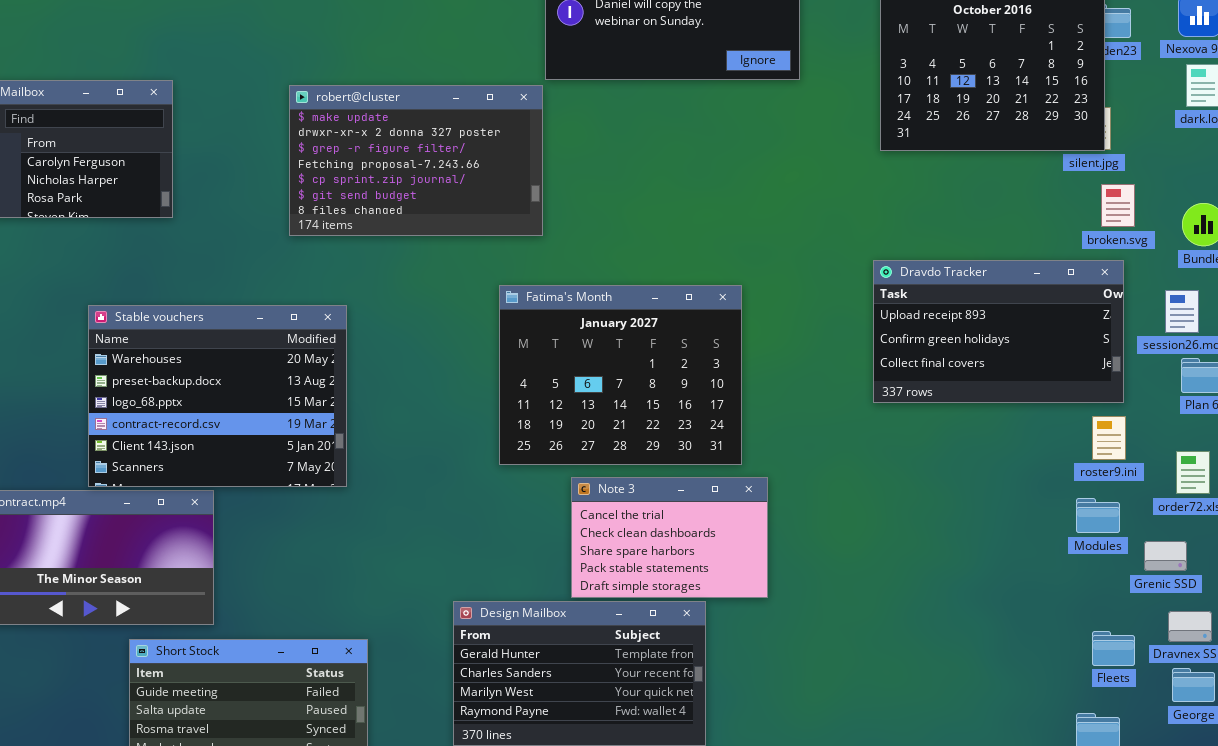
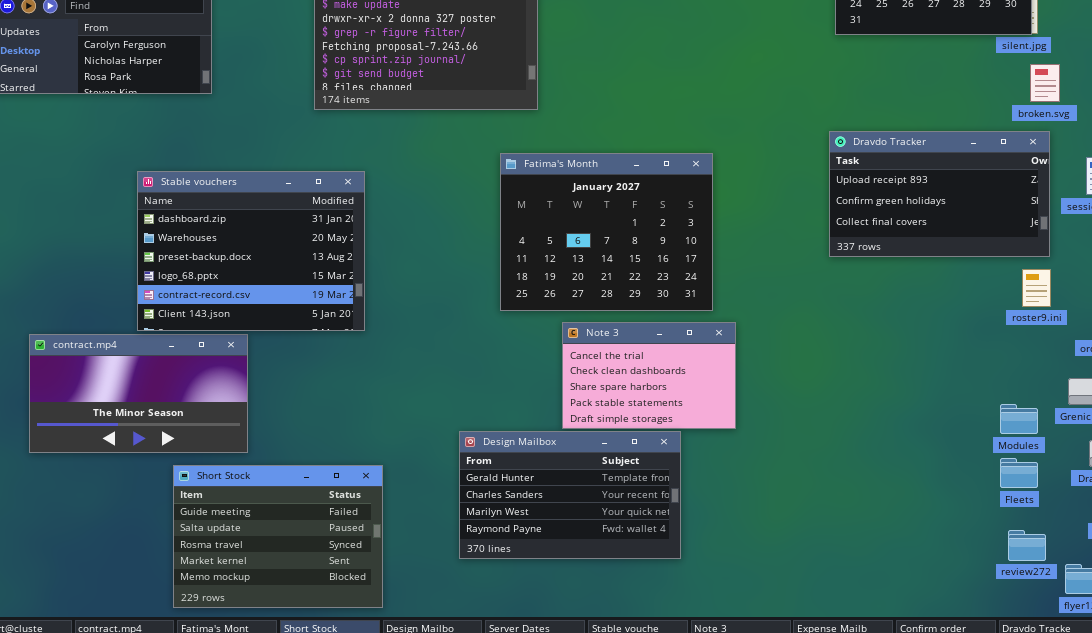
Stable vouchers: [88,305,347,487] -> [137,171,365,331], scrolled up 1 row
Modules: [1076,498,1120,533] -> [1000,404,1038,434], moved
Fleets: [1092,631,1135,666] -> [1000,458,1038,488], moved

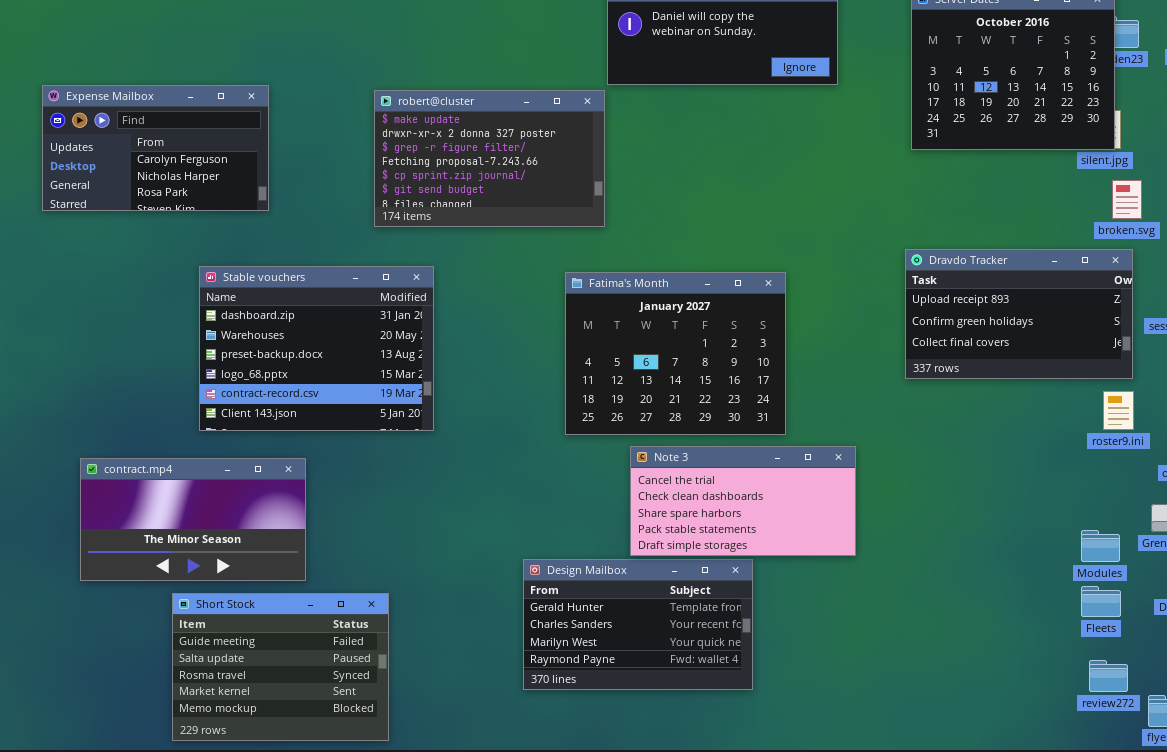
Stable vouchers: [137,171,365,331] -> [199,266,434,431], moved
Note 3: [562,322,736,429] -> [630,446,856,556], resized
Short Stock: [173,465,383,608] -> [172,593,389,741], moved

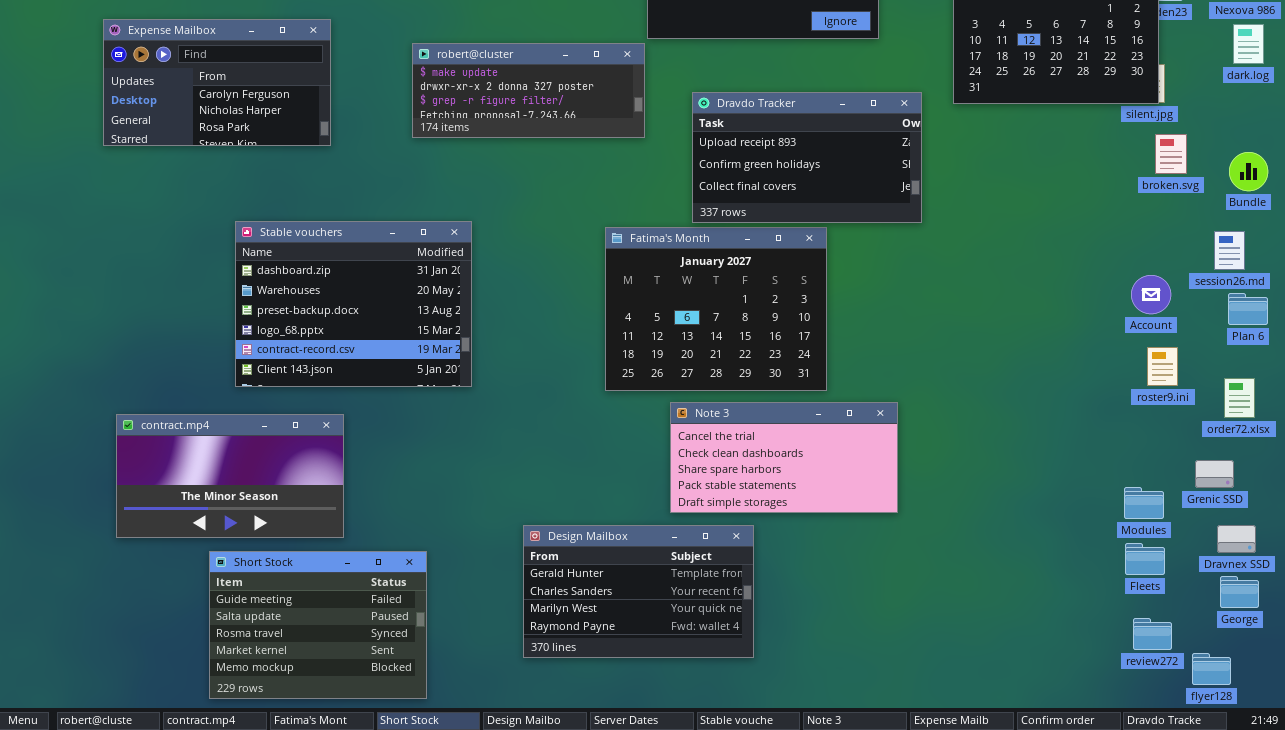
Expense Mailbox: [42,85,269,211] -> [103,19,331,146], moved
robert@cluster: [374,90,605,227] -> [412,43,645,138], resized
Dravdo Tracker: [905,249,1133,379] -> [692,92,922,223], moved
Design Mailbox: [523,559,753,690] -> [523,525,754,658], moved

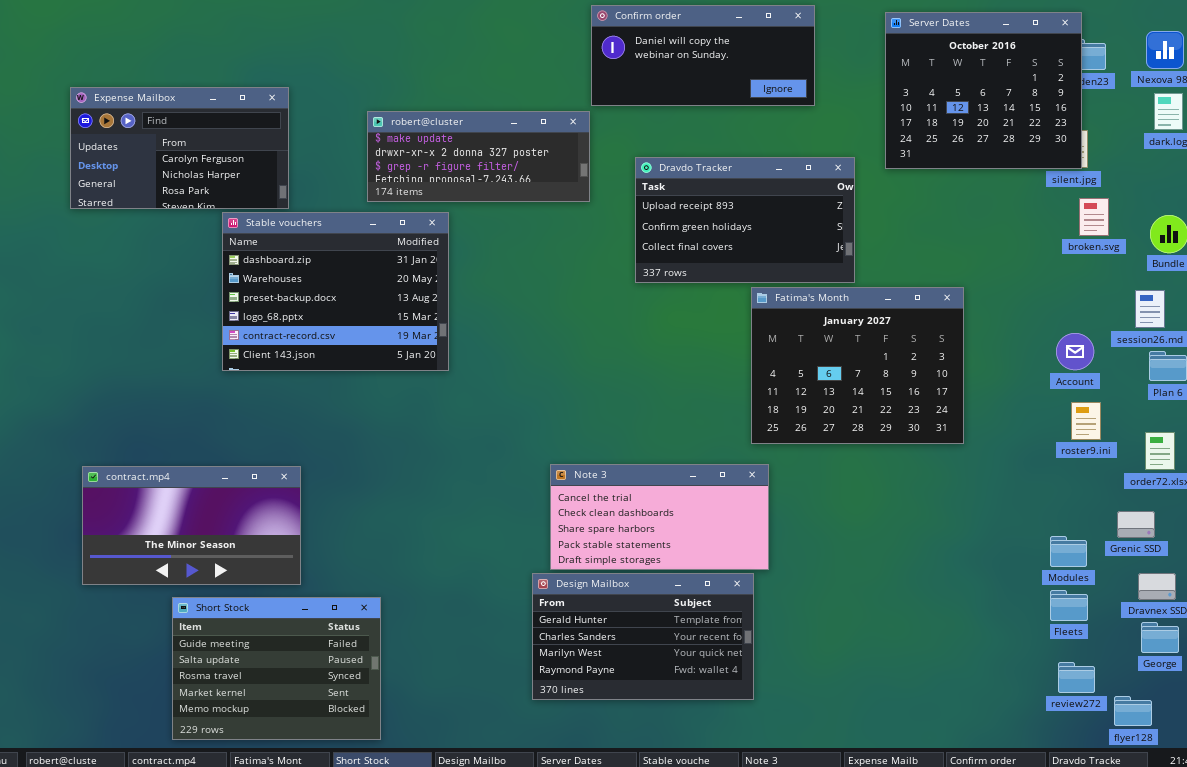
Stable vouchers: [235,221,472,387] -> [222,212,449,371], moved
Fatima's Month: [605,227,827,391] -> [751,287,964,444], moved
Note 3: [670,402,898,513] -> [550,464,769,570], moved
Design Mailbox: [523,525,754,658] -> [532,573,754,700], moved

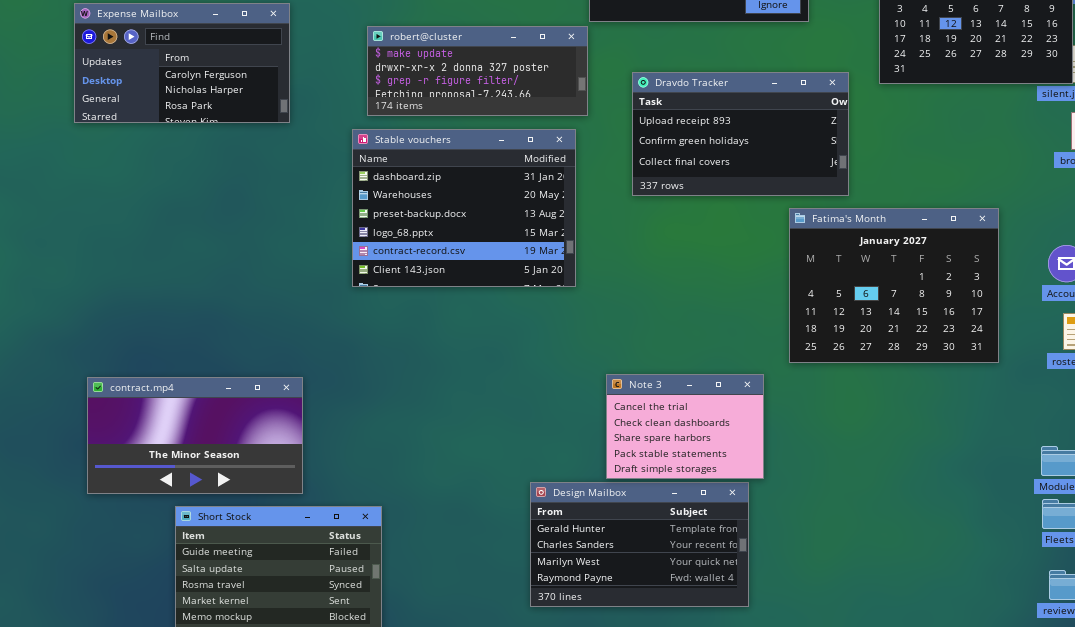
Stable vouchers: [222,212,449,371] -> [352,129,576,287], moved
Fatima's Month: [751,287,964,444] -> [789,208,999,363], moved
Note 3: [550,464,769,570] -> [606,374,764,479], resized

